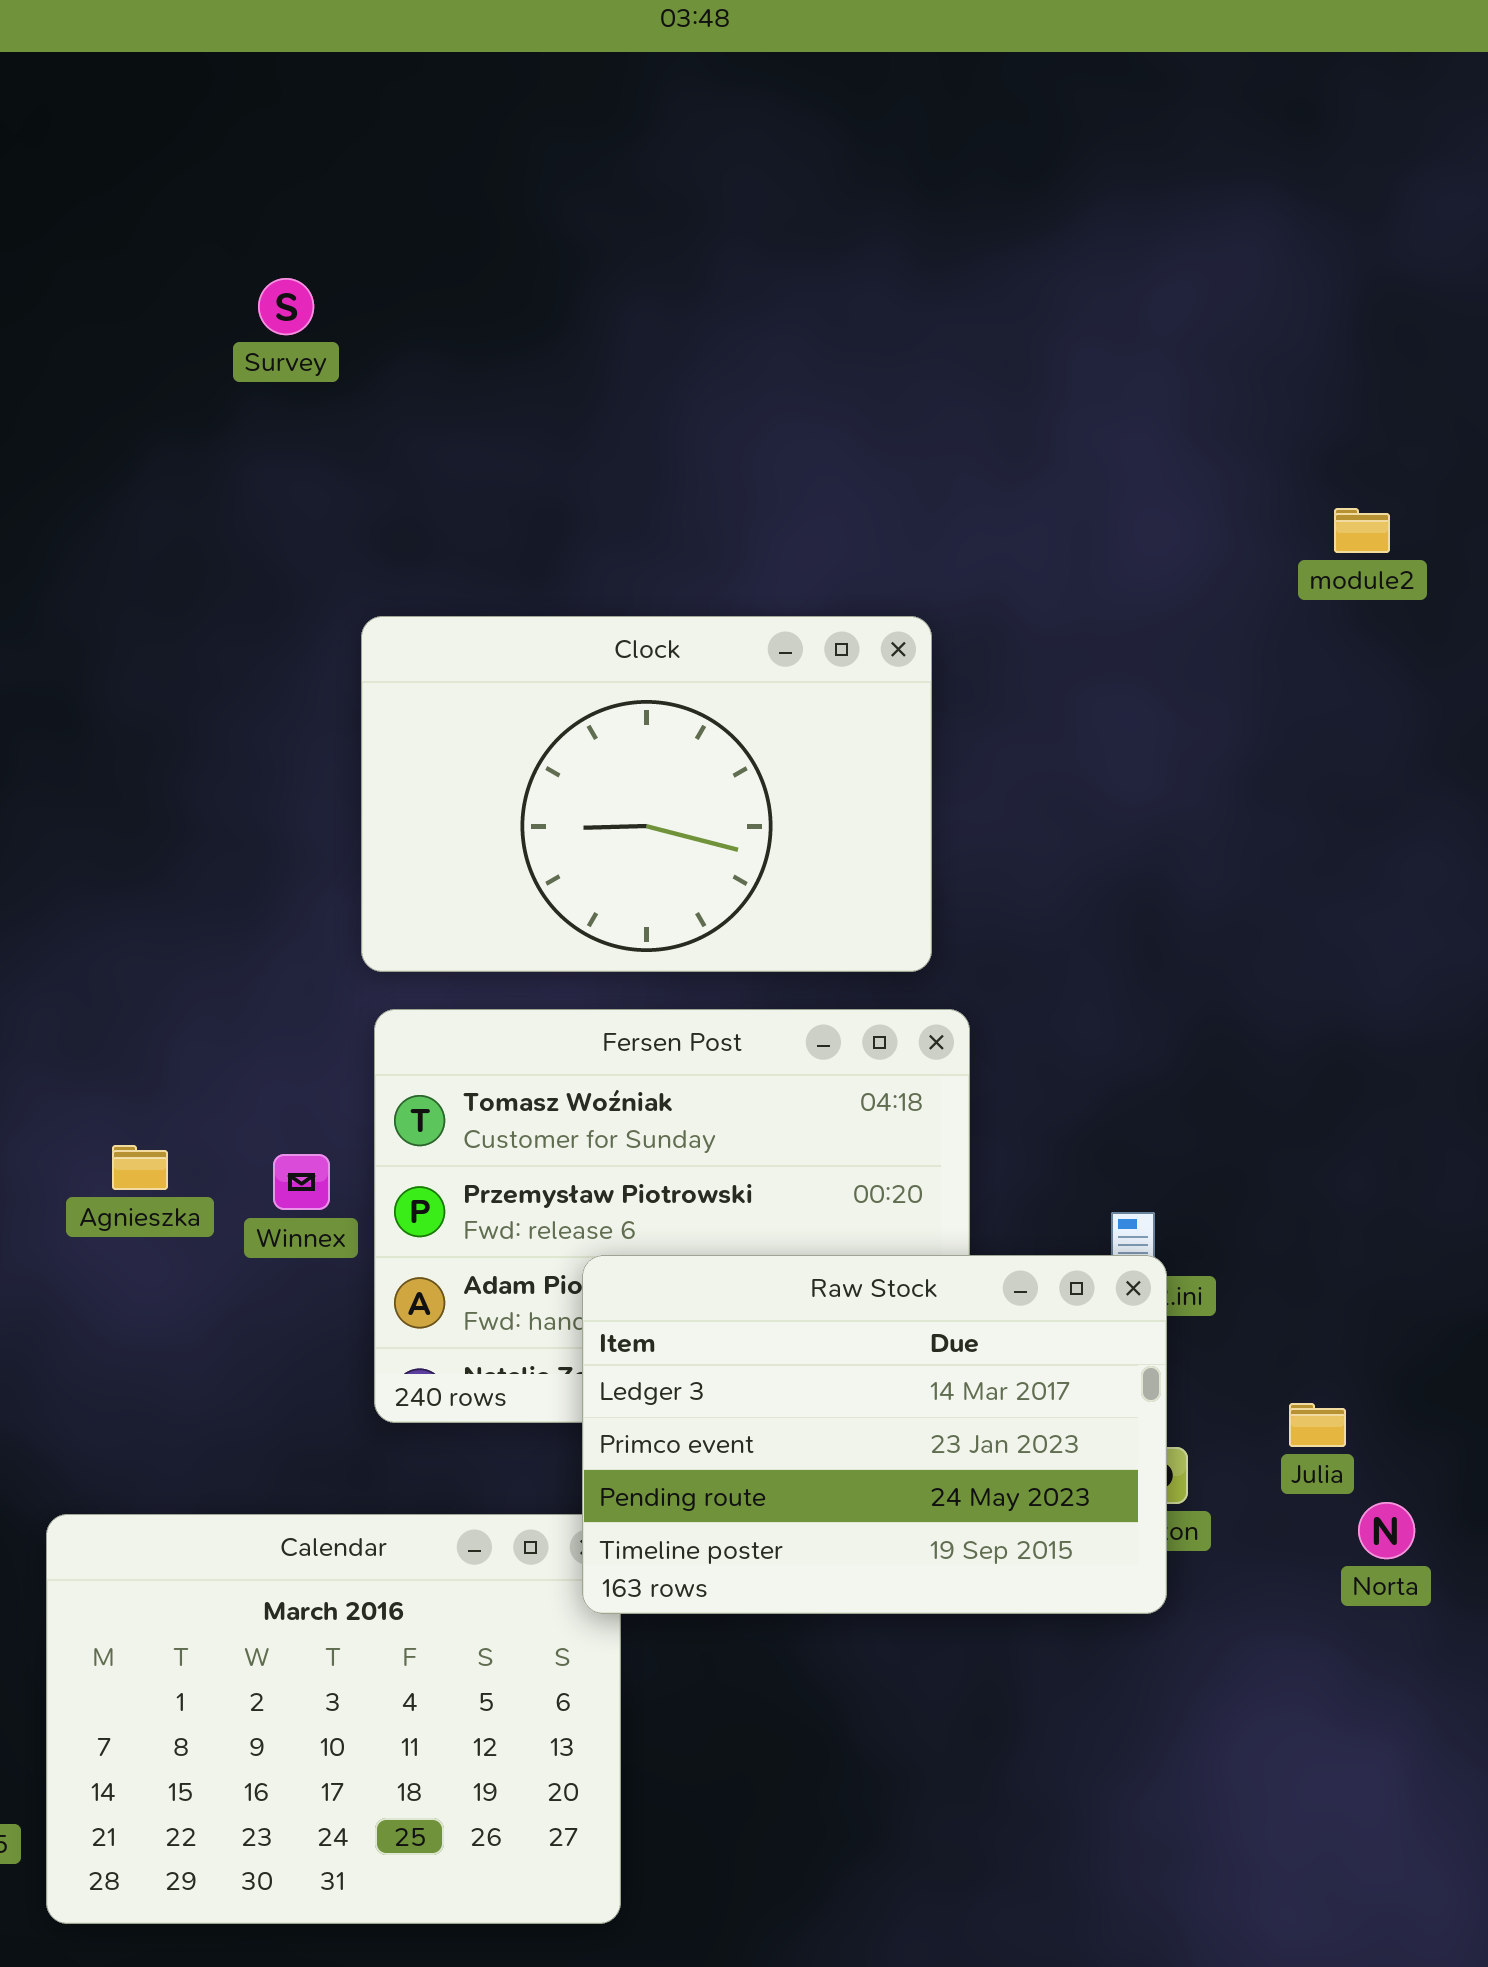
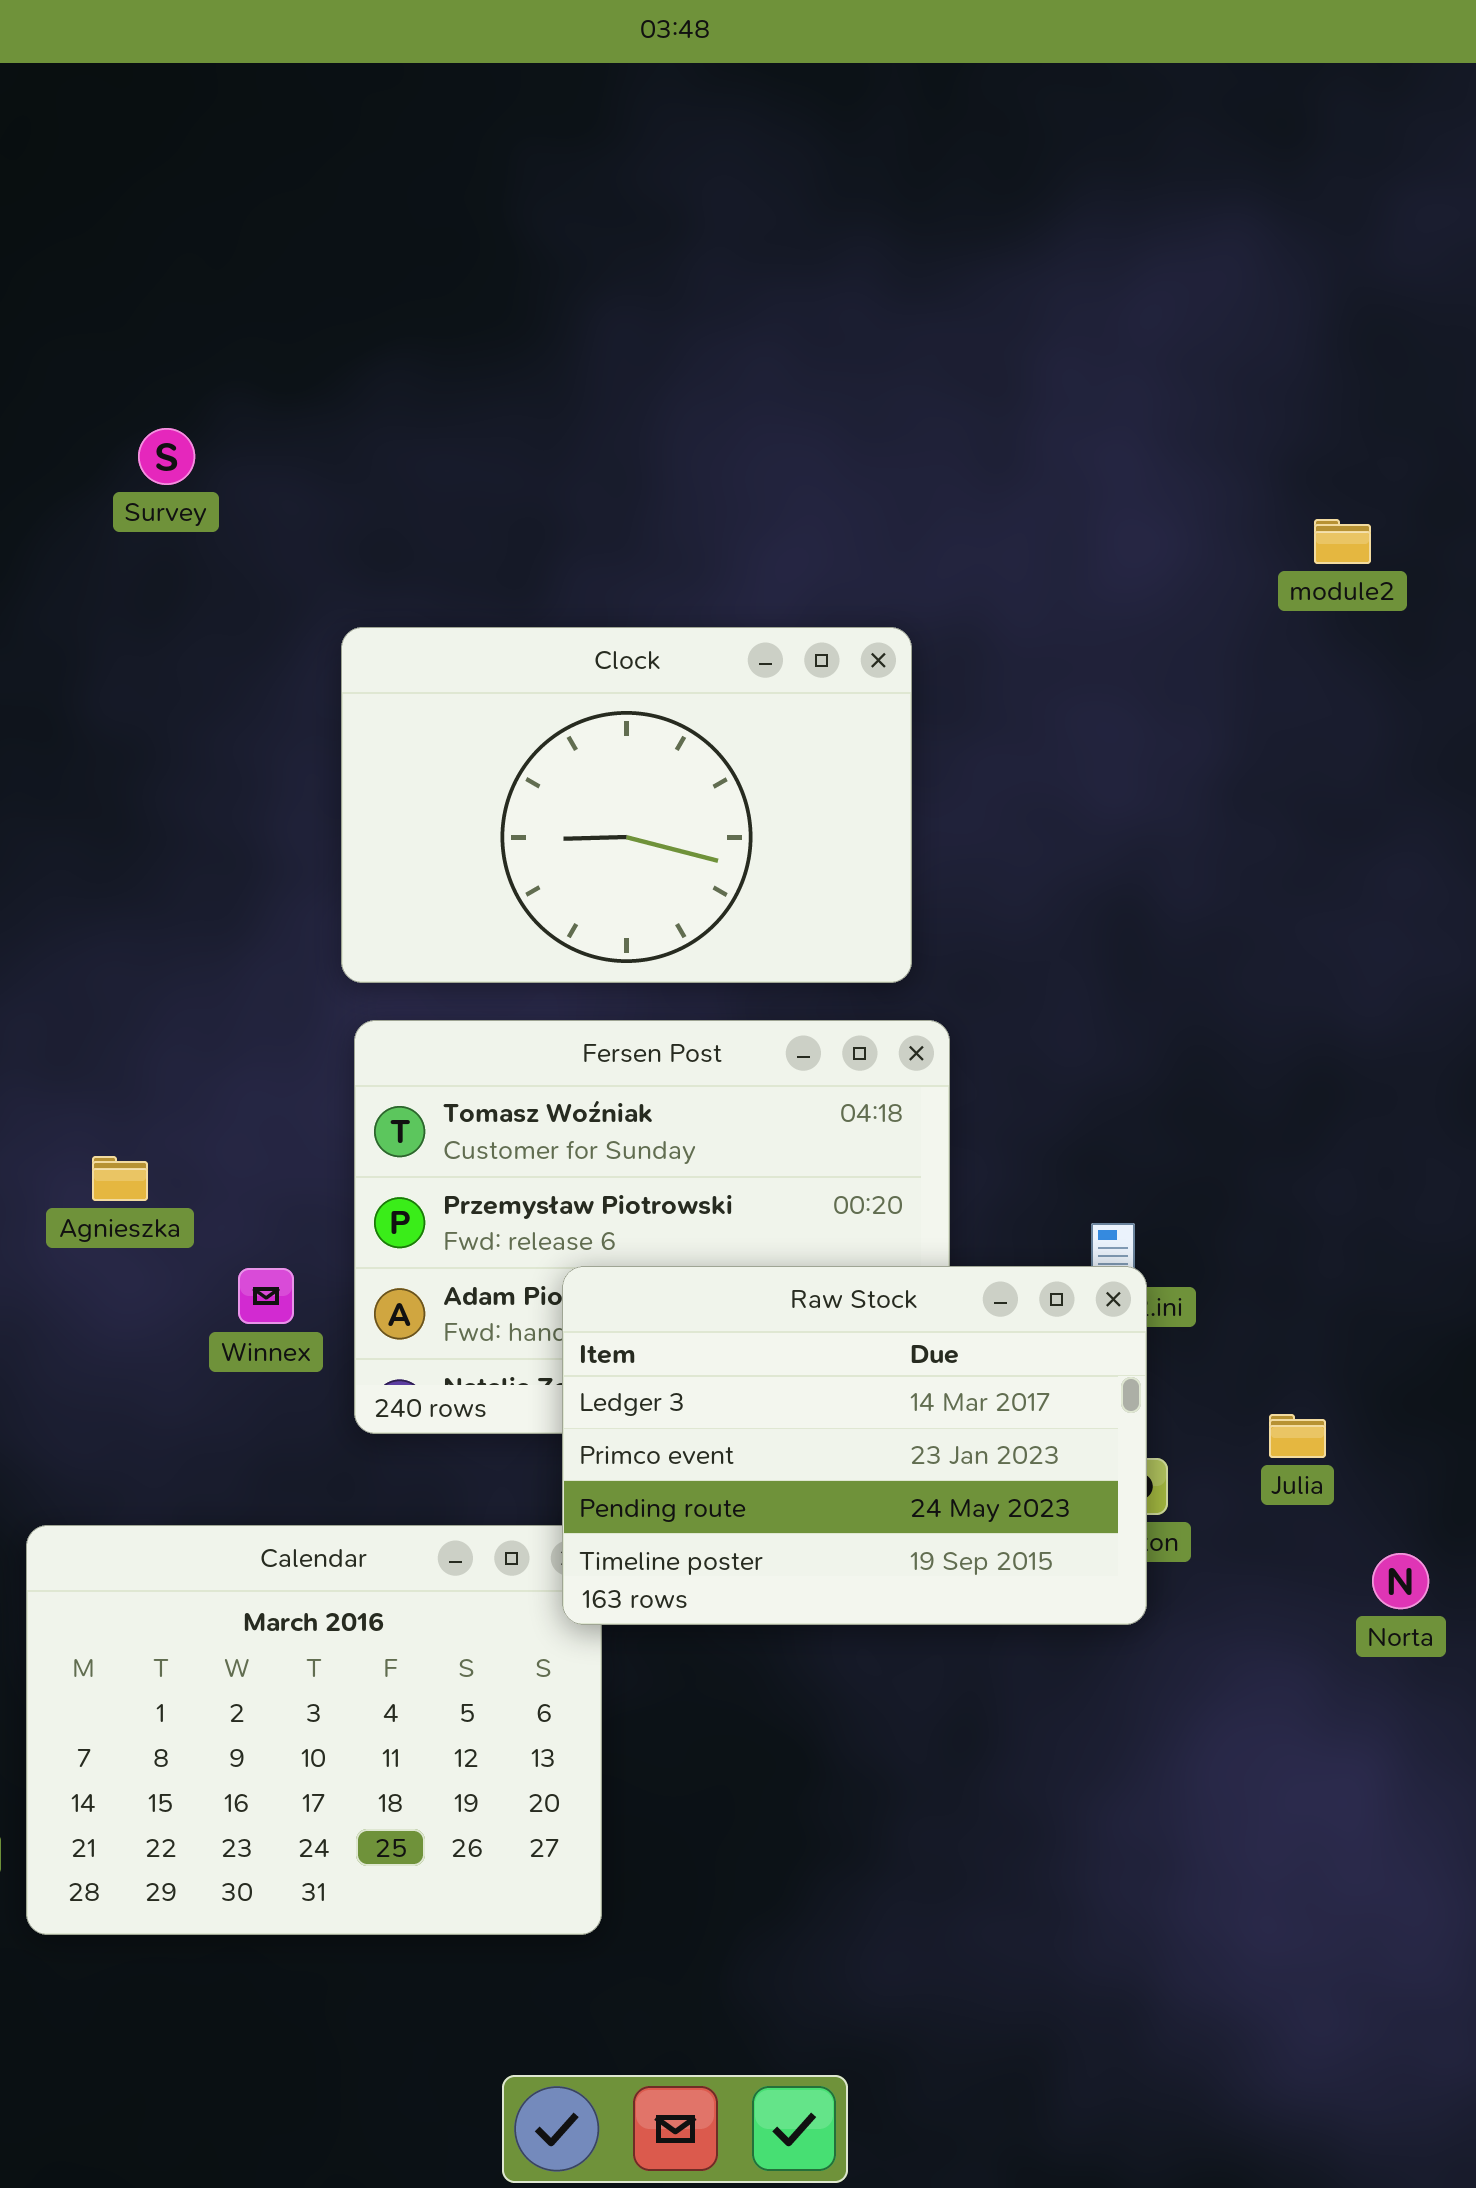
Survey: [258,278,314,335] -> [138,428,195,485], moved
Winnex: [273,1154,330,1210] -> [238,1268,294,1324], moved
Norta: [1358,1502,1415,1559] -> [1372,1553,1429,1609], moved

